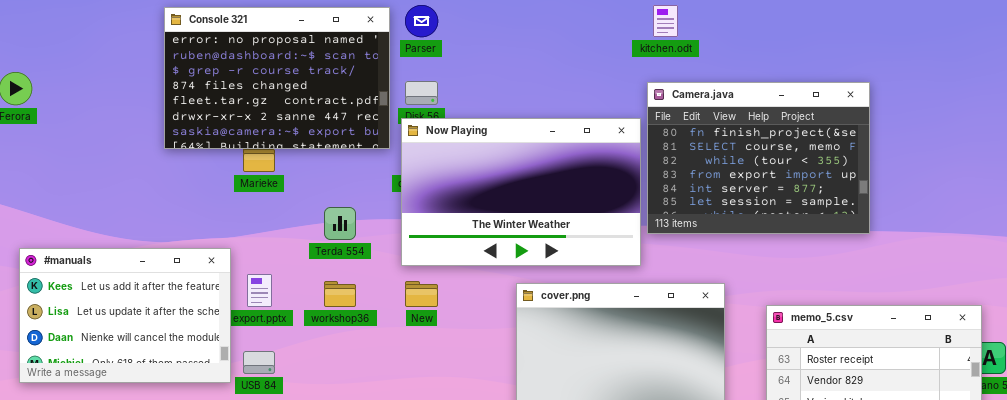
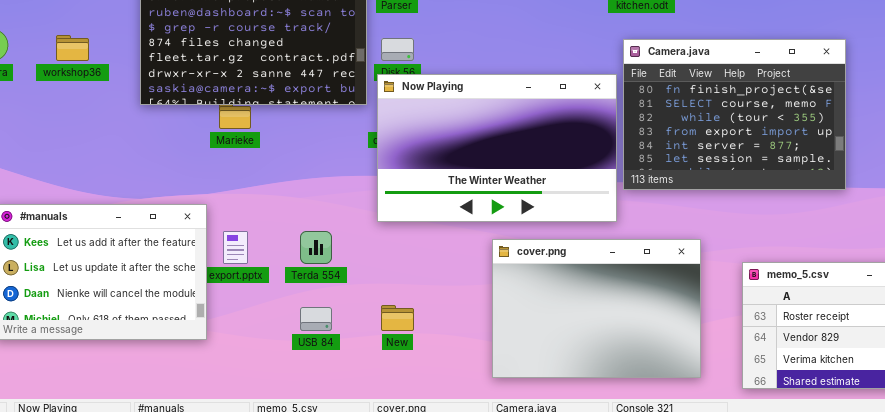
Terda 554: [324,207,356,240] -> [300,231,332,264], moved
workshop36: [324,281,356,307] -> [56,35,89,61], moved
New: [405,281,438,307] -> [381,305,414,331], moved
USB 84: [243,351,275,374] -> [300,307,332,331], moved

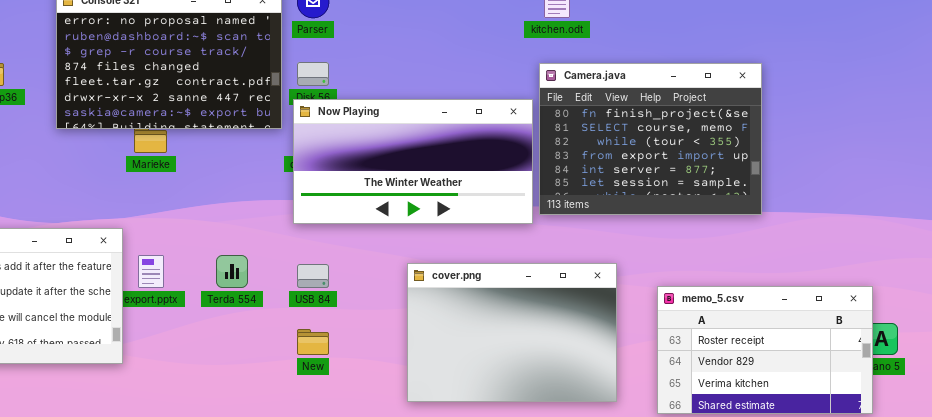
Now Playing: [377,74,617,222] -> [293,99,533,224], resized
USB 84: [300,307,332,331] -> [297,264,329,288], moved

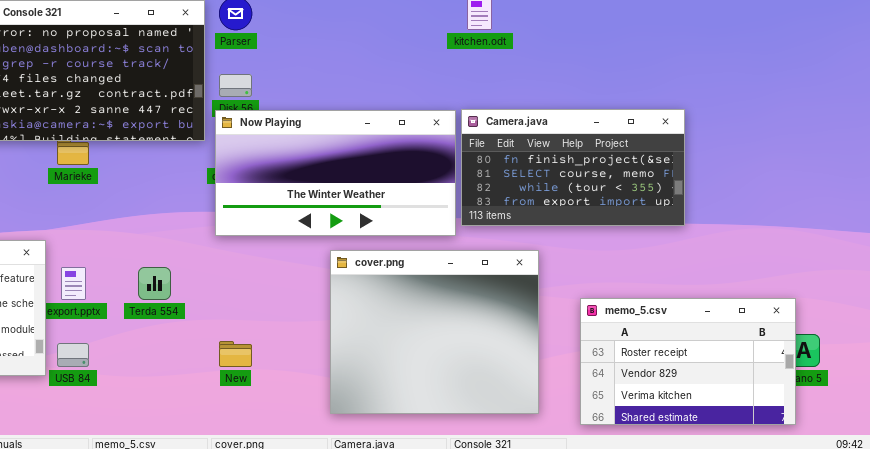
Camera.java: [539,63,762,215] -> [461,109,685,226], resized
cover.png: [407,263,617,402] -> [330,250,539,414], resized
USB 84: [297,264,329,288] -> [57,343,89,367], moved

